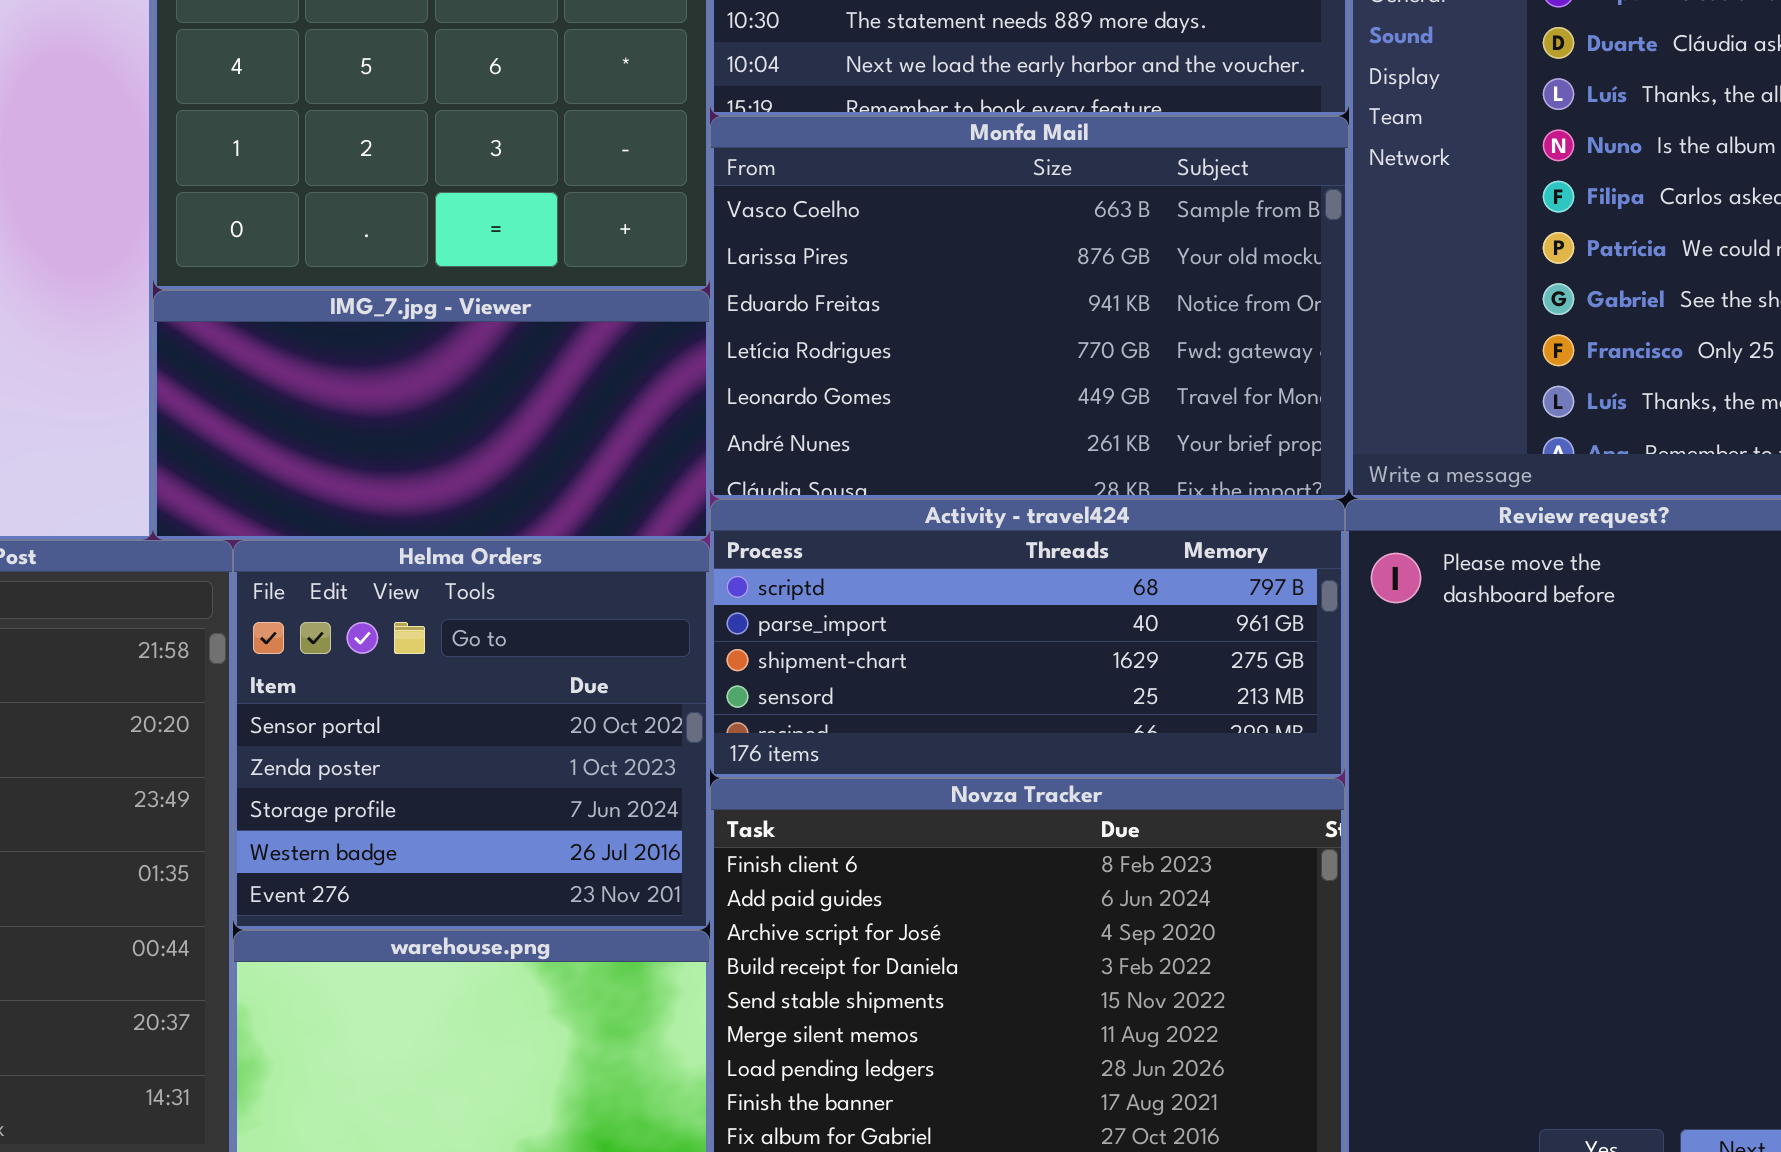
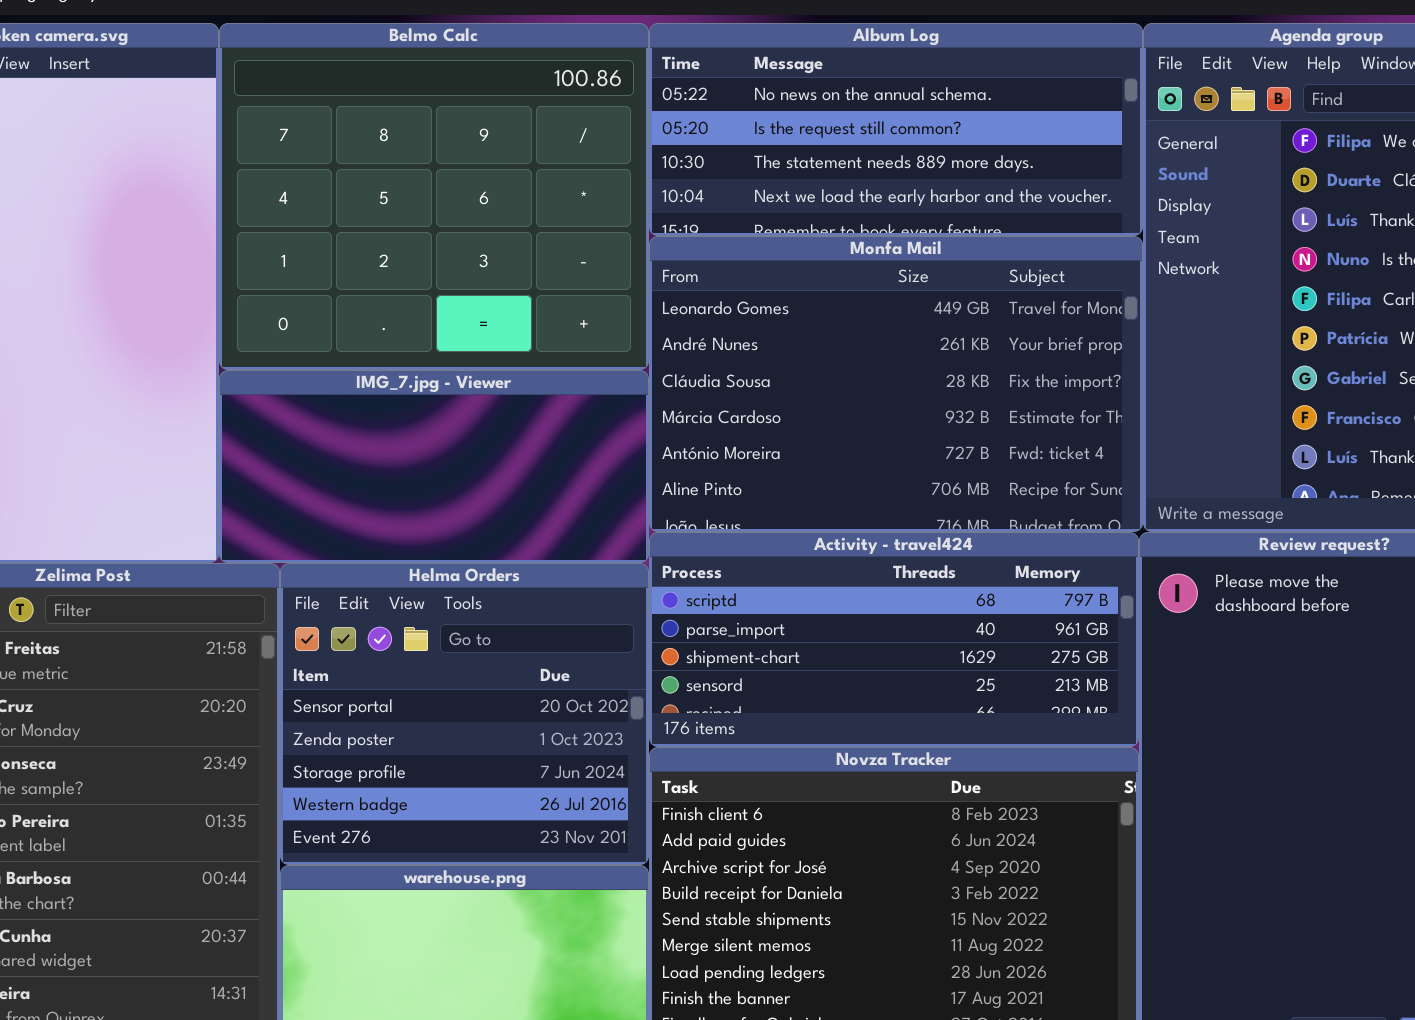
Monfa Mail: [710,116,1349,499] -> [649,236,1143,532], scrolled down 4 rows

